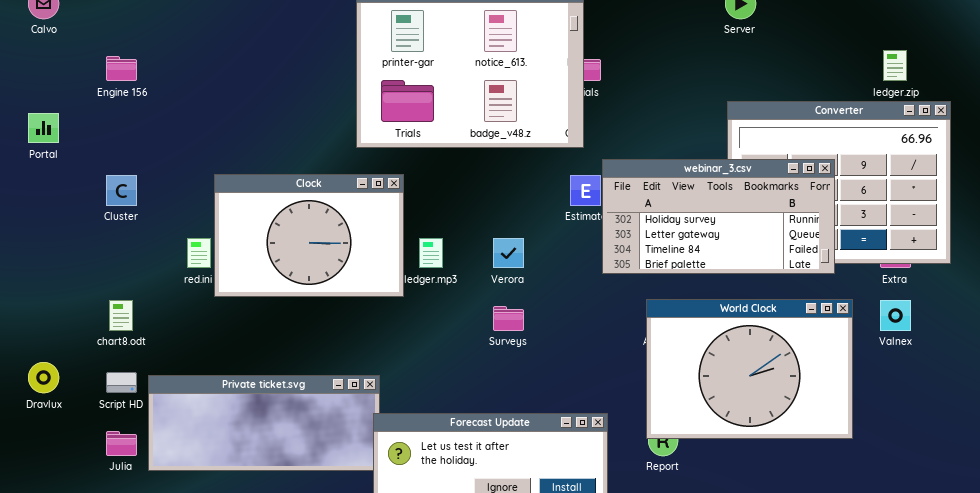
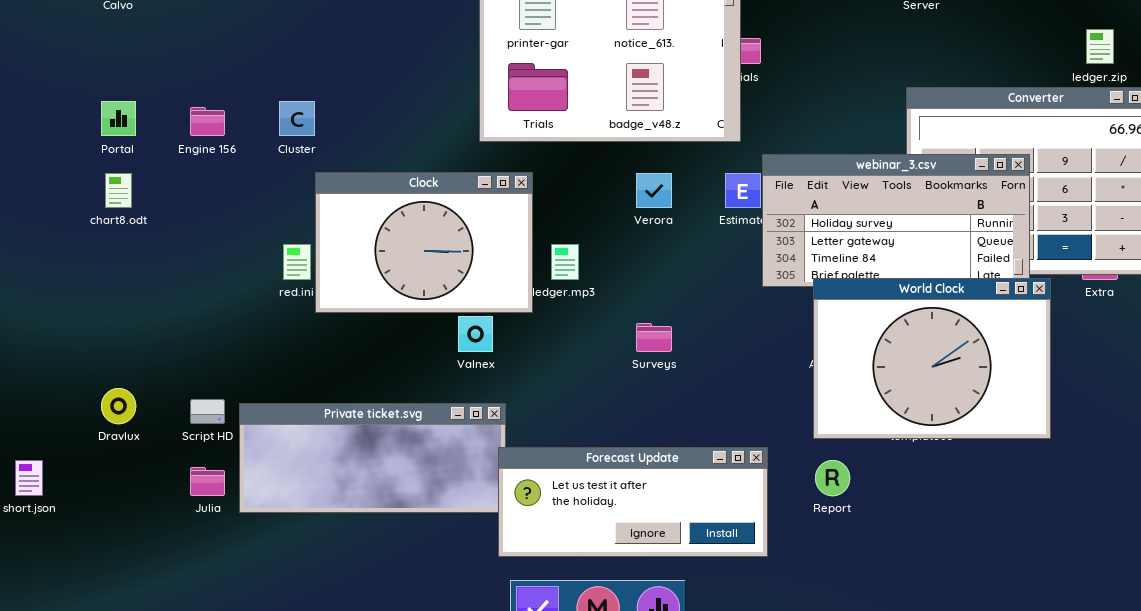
Engine 156: [106,56,137,81] -> [190,107,225,136], moved
Cluster: [106,175,137,206] -> [279,101,315,136], moved
Verora: [493,238,524,268] -> [636,173,672,208], moved
World Clock: [646,299,853,439] -> [813,278,1051,439], moved
chart8.odt: [109,300,133,331] -> [105,173,132,208], moved
Valnex: [880,300,911,331] -> [458,316,493,352], moved

